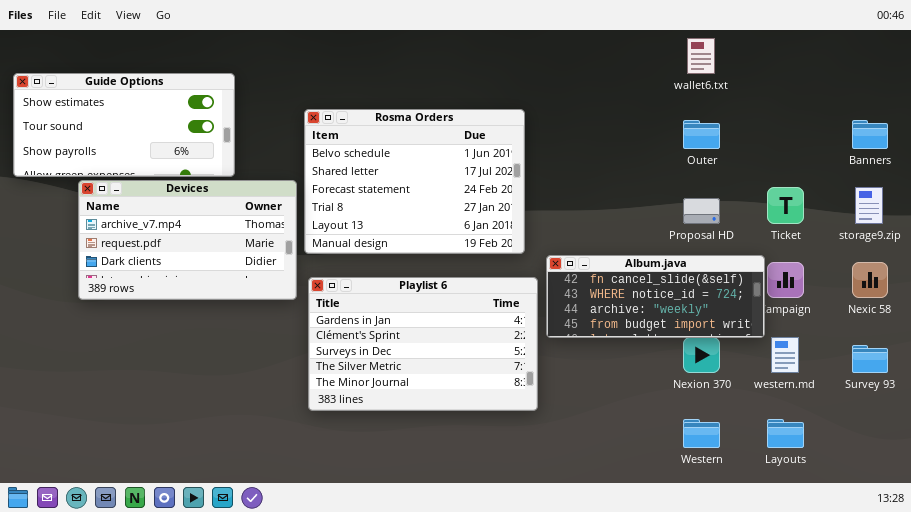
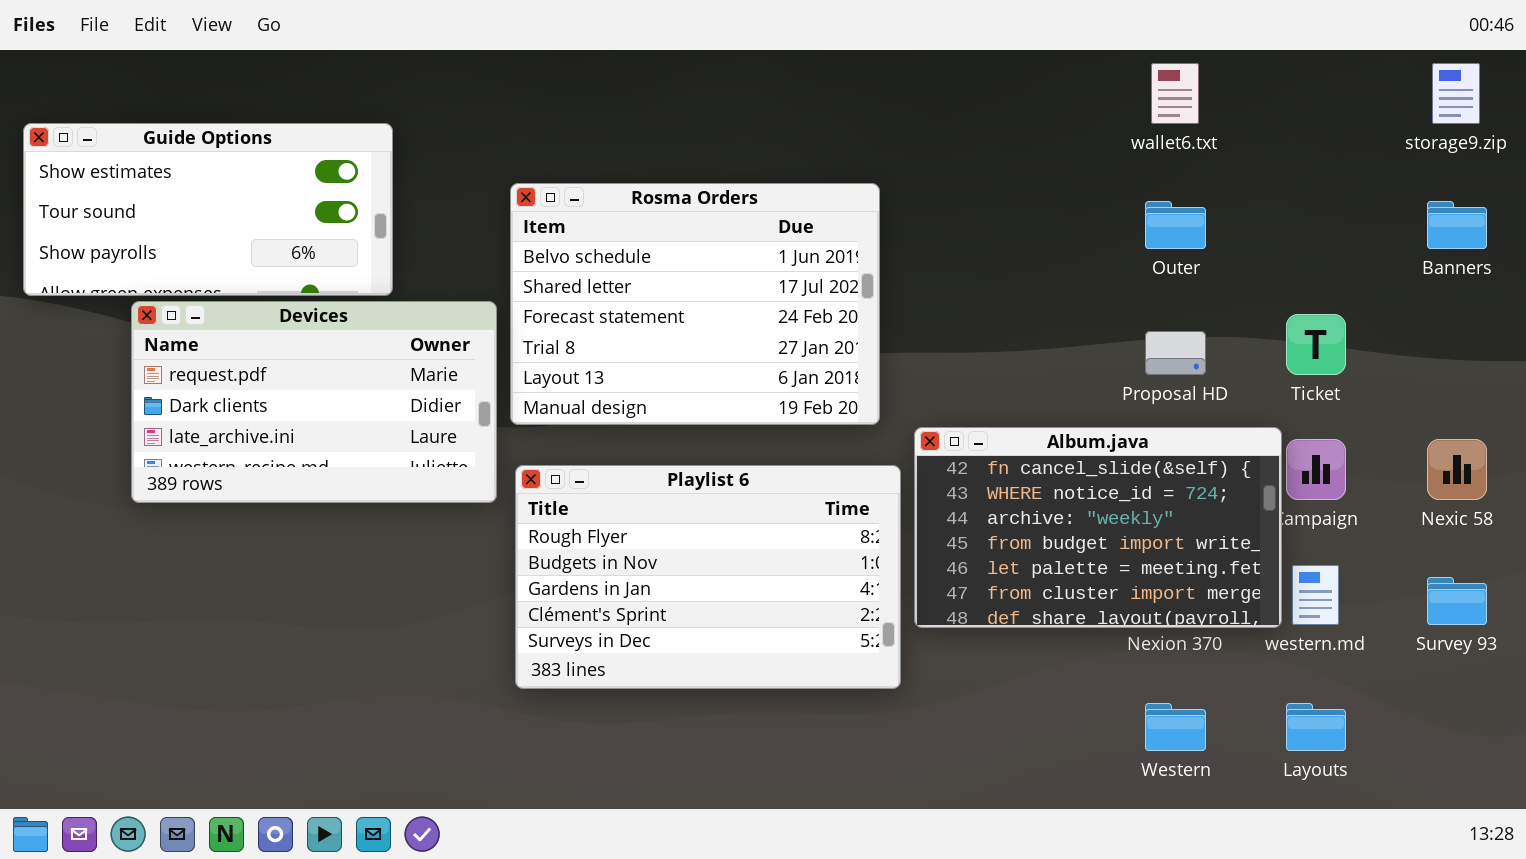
Devices: [78,180,297,300] -> [131,301,497,503], scrolled down 1 row
storage9.zip: [855,187,883,224] -> [1432,63,1480,124], moved
Album.java: [546,255,765,338] -> [914,427,1282,628], resized
Playlist 6: [308,277,538,411] -> [515,465,901,689], scrolled up 2 rows

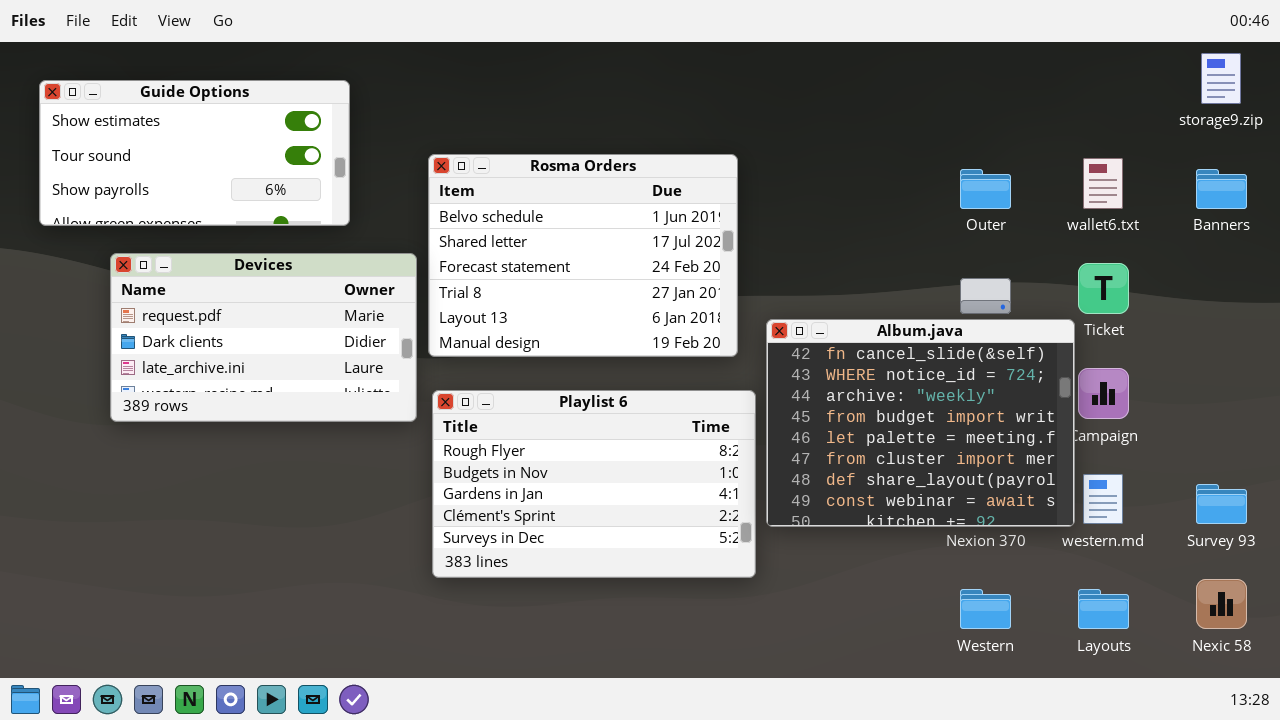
wallet6.txt: [1151,63,1199,124] -> [1083,158,1123,209], moved
Guide Options: [23,123,393,296] -> [39,80,350,226], moved
Album.java: [914,427,1282,628] -> [766,319,1075,527], resized
Nexic 58: [1427,439,1487,500] -> [1196,579,1247,629], moved

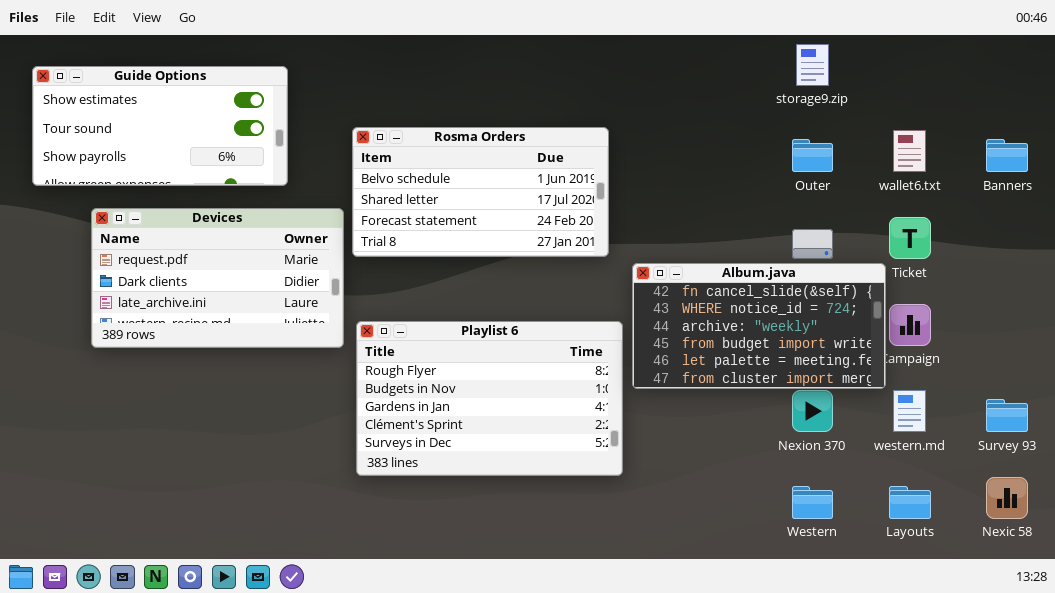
storage9.zip: [1201,53,1241,104] -> [796,44,829,86], moved
Rosma Orders: [428,154,738,357] -> [352,127,609,257], resized
Album.java: [766,319,1075,527] -> [632,263,886,389], resized

